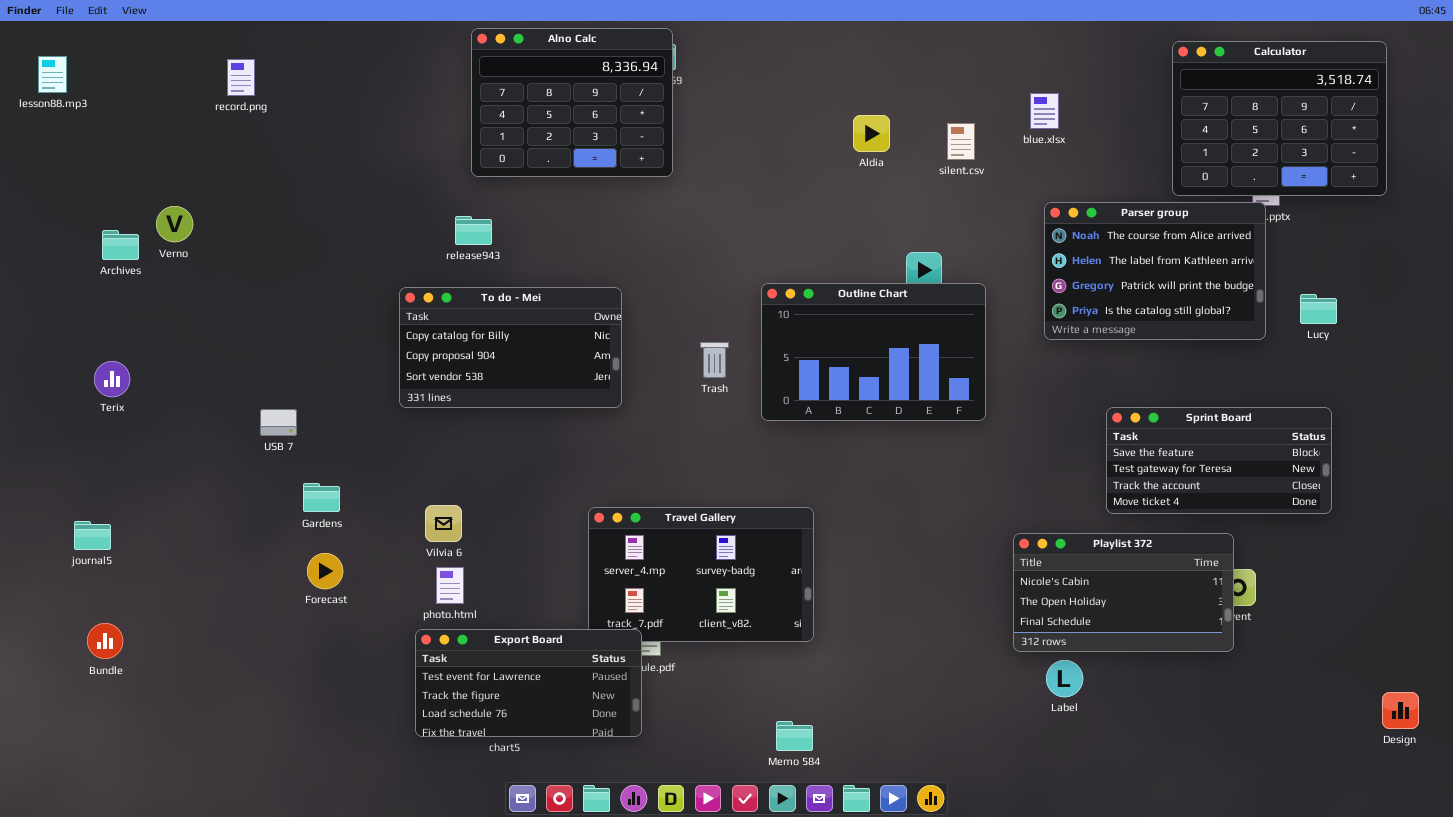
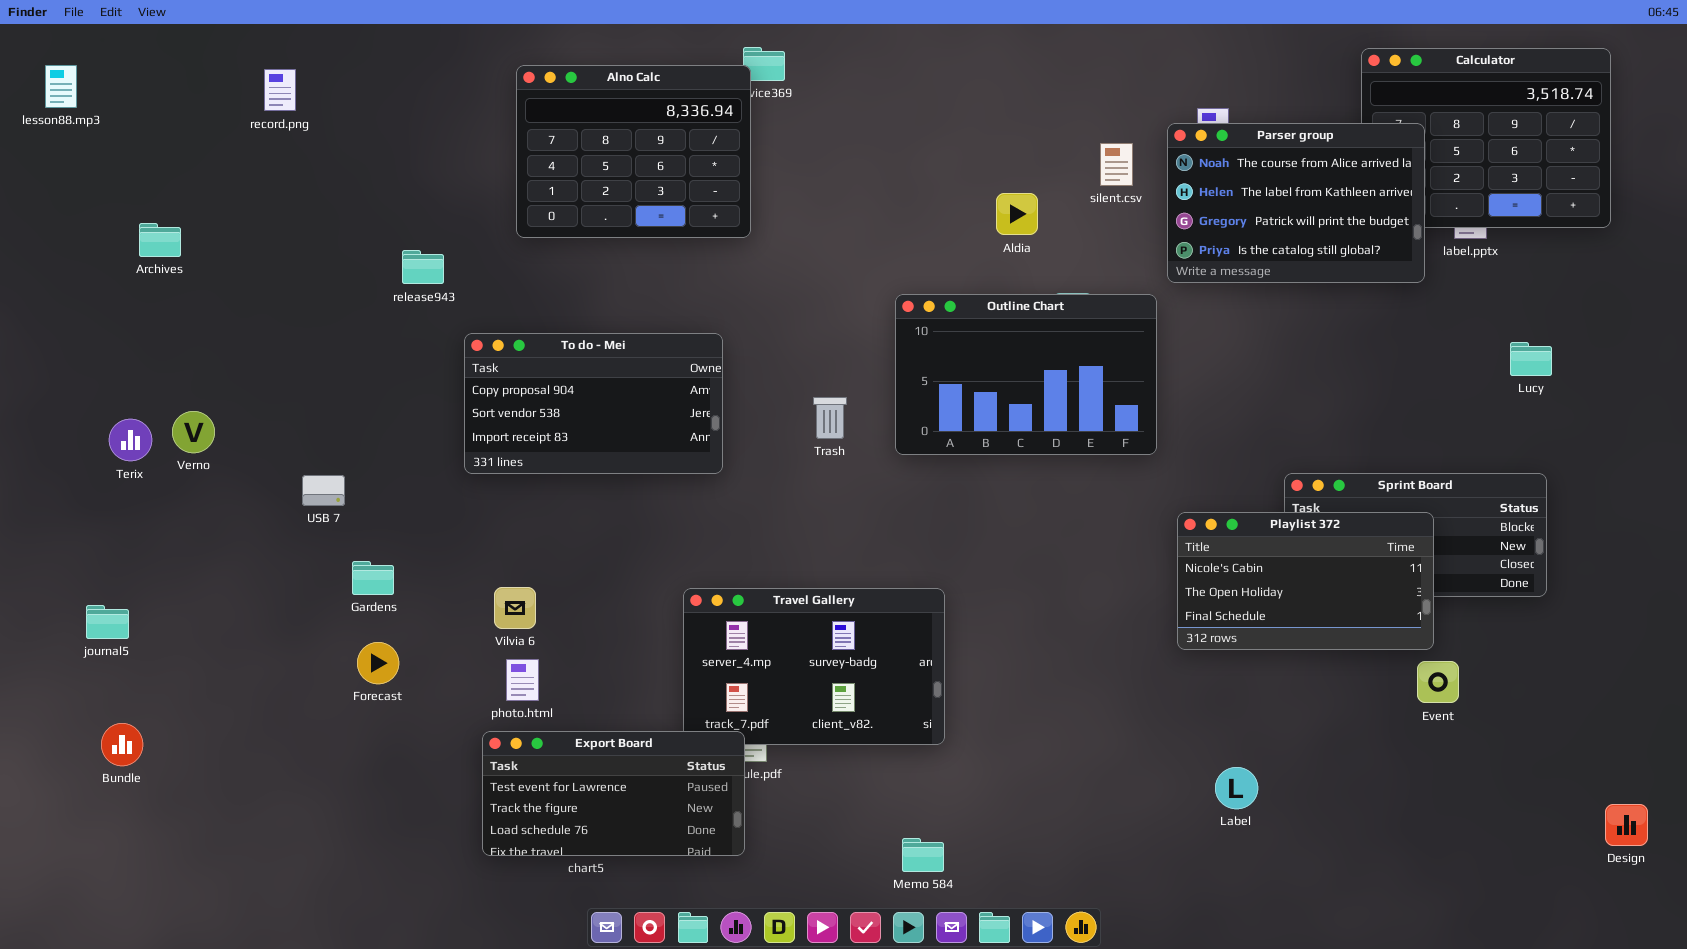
Alno Calc: [471,28,673,177] -> [516,65,751,238], moved
Aldia: [853,115,890,152] -> [996,193,1038,235], moved
Parser group: [1044,202,1266,340] -> [1167,123,1425,283], moved
Verno: [156,206,193,242] -> [172,411,215,453], moved
release943: [455,216,492,245] -> [402,250,444,284], moved
Archives: [102,230,139,260] -> [139,223,181,257], moved
Outline Chart: [761,283,986,421] -> [895,294,1157,455], moved
To do - Mei: [399,287,622,408] -> [464,333,723,474], scrolled down 1 row
Playlist 372: [1013,533,1234,652] -> [1177,512,1434,650], moved

